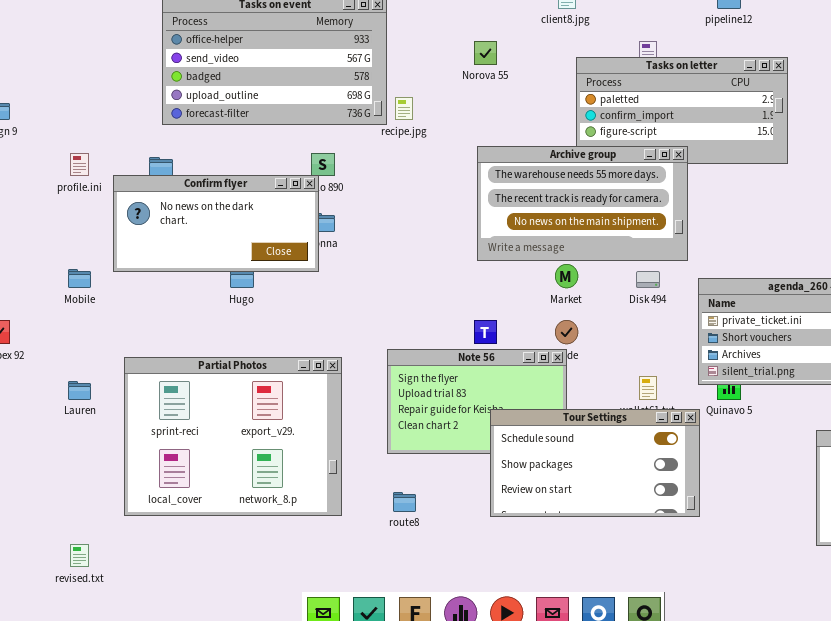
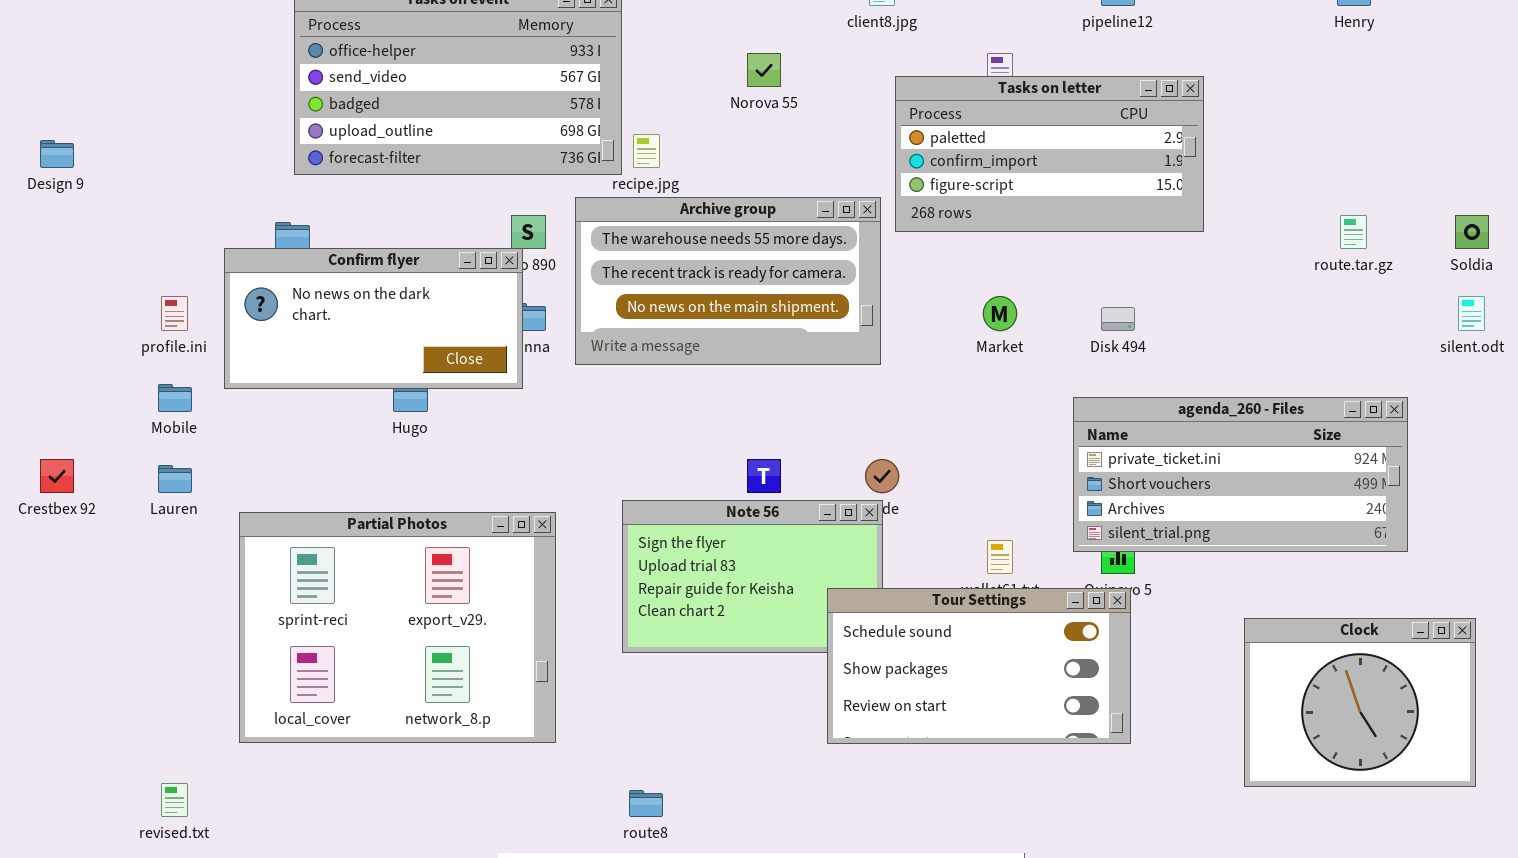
Archive group: [477,146,688,261] -> [575,197,881,365], moved
profile.ini: [70,153,89,176] -> [161,296,188,331], moved
Market: [555,264,578,288] -> [983,296,1017,331], moved
Disk 494: [636,271,660,288] -> [1101,307,1135,331], moved
Lauren: [68,381,91,400] -> [158,465,192,493], moved
Tour Settings: [490,409,700,517] -> [827,588,1131,744], moved
route8: [393,492,416,512] -> [629,790,663,817], moved

